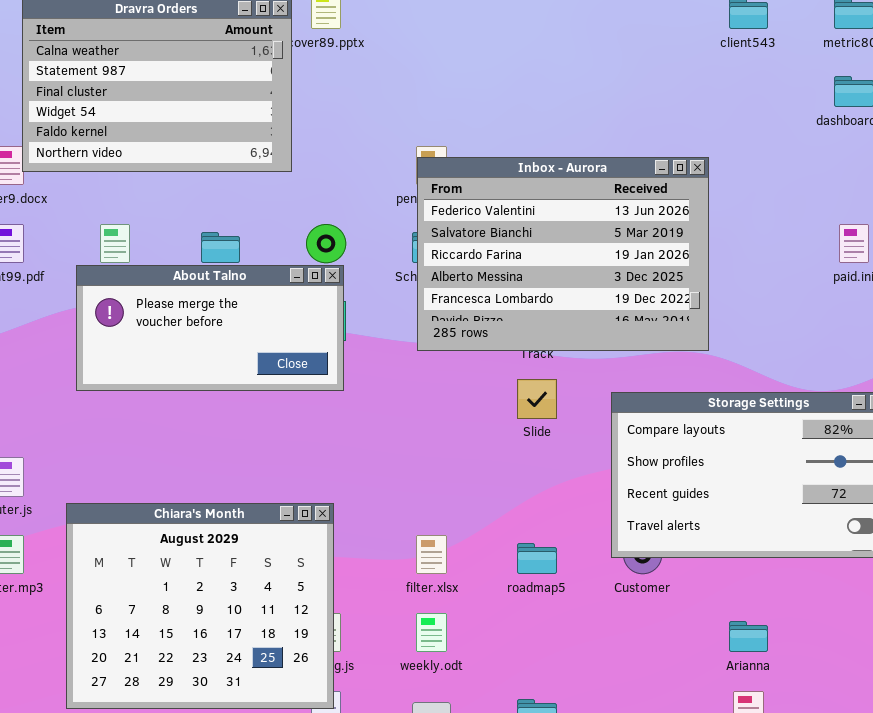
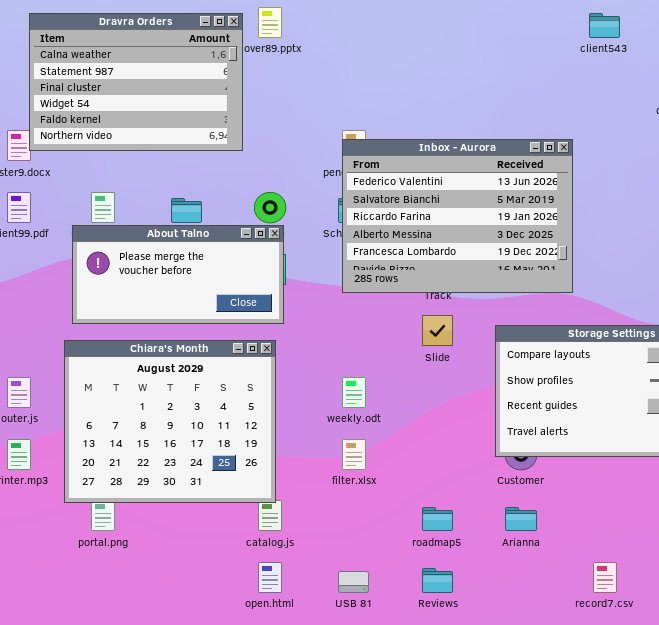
Chiara's Month: [66,503,334,709] -> [64,340,276,503], moved
roadmap5: [517,543,557,574] -> [422,507,453,531], moved
weekly.odt: [416,613,447,652] -> [342,377,366,408], moved
Arianna: [729,621,768,652] -> [505,507,537,531], moved

